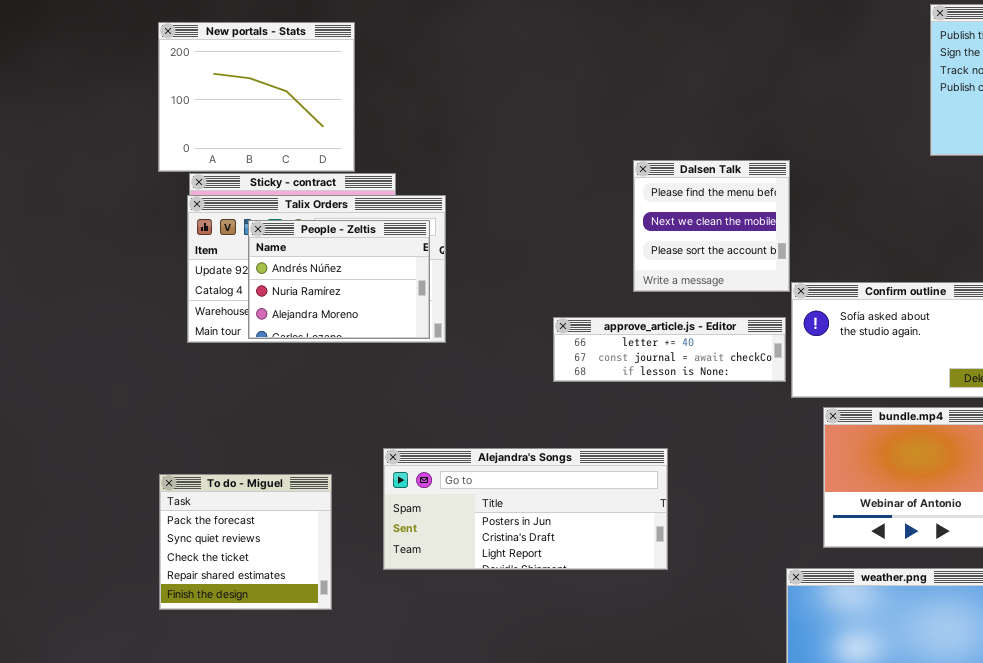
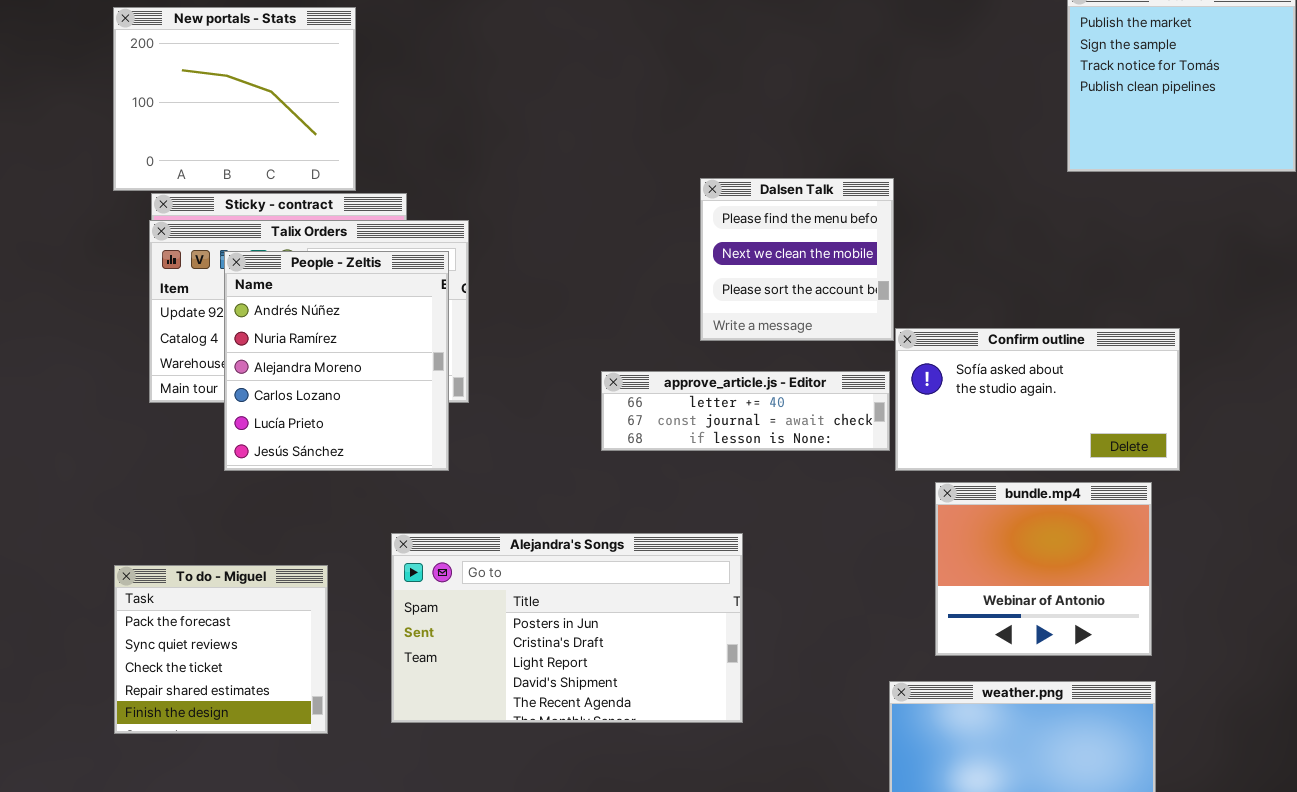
People - Zeltis: [248,220,430,339] -> [224,251,449,471], resized
Alejandra's Songs: [383,448,668,570] -> [391,533,743,723], resized

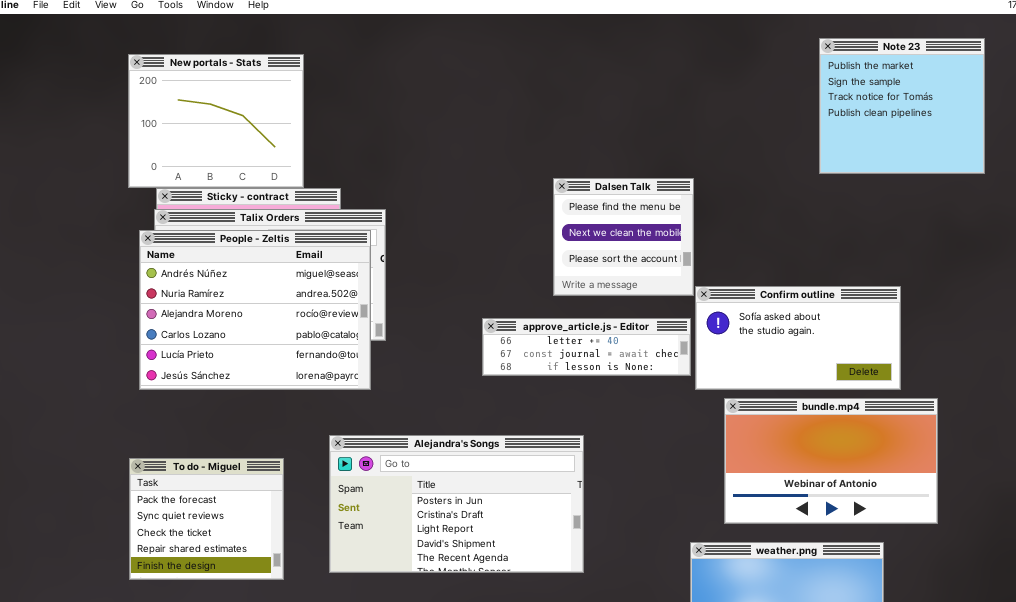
People - Zeltis: [224,251,449,471] -> [139,230,371,390], resized
bundle.mp4: [935,482,1152,656] -> [724,398,938,524], resized

